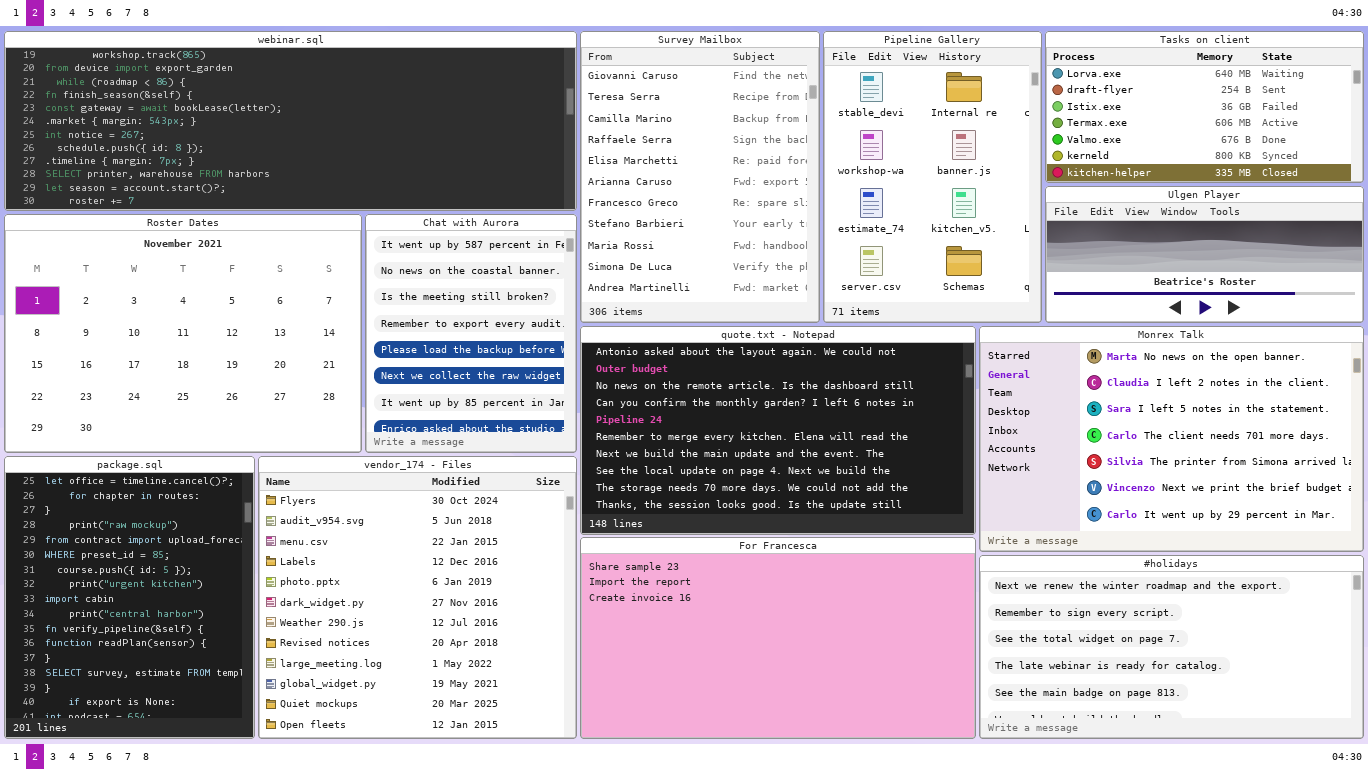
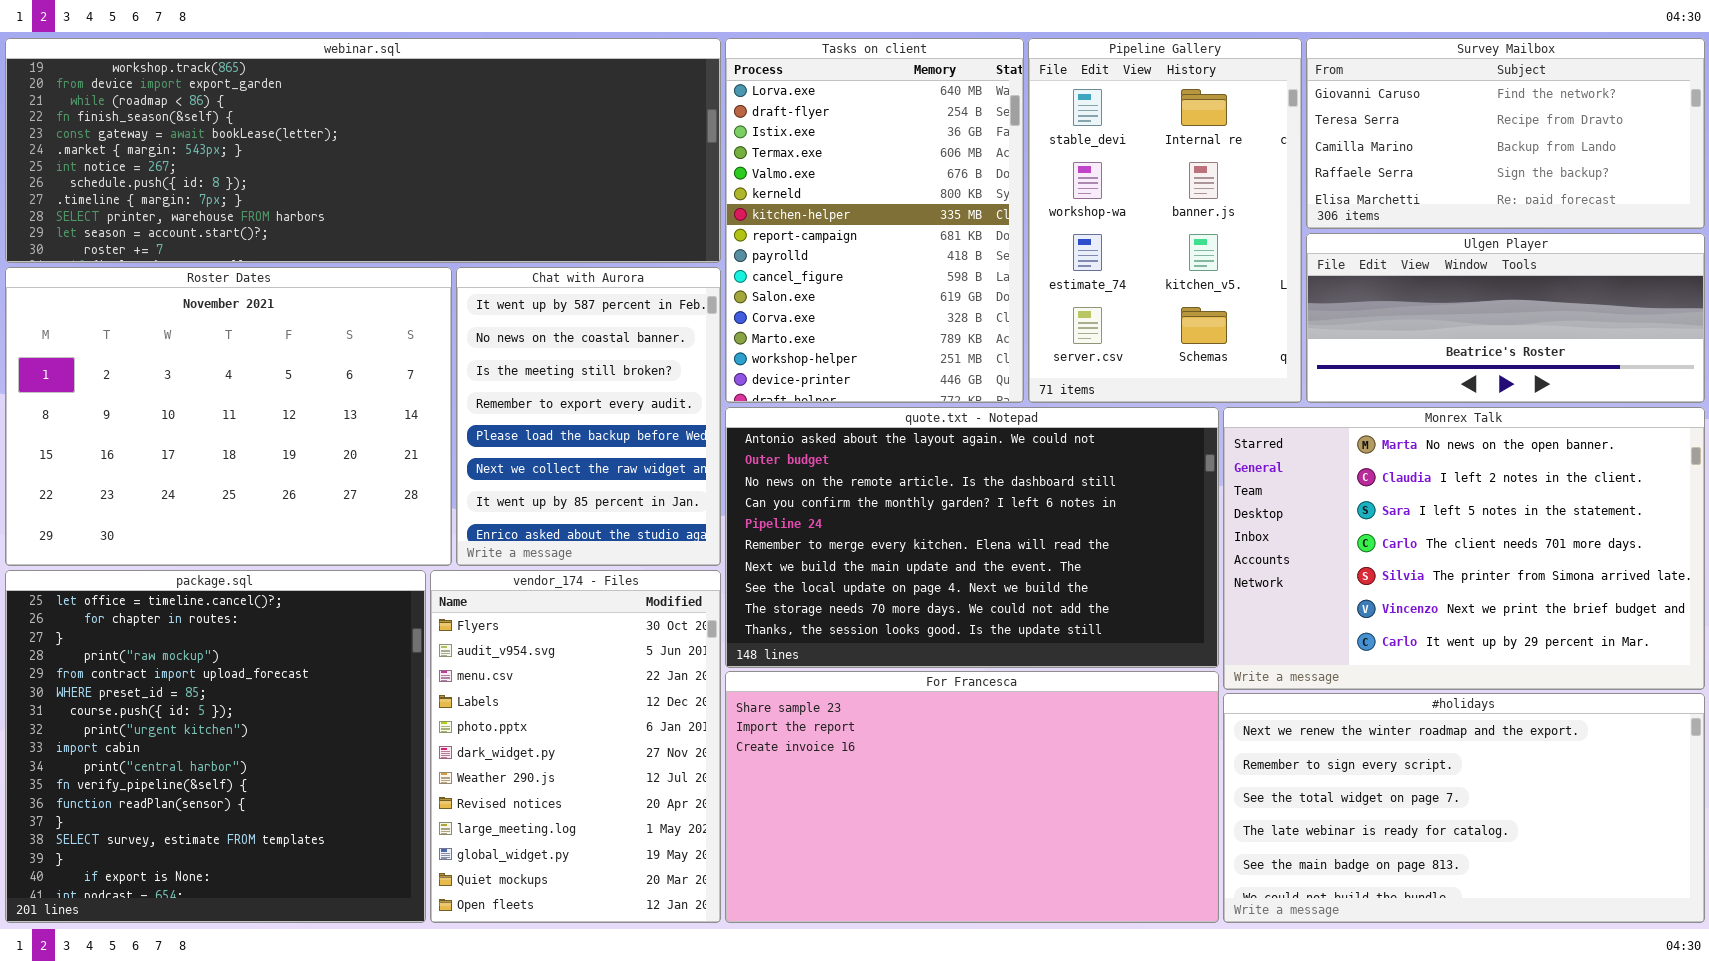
Survey Mailbox: [580,31,820,323] -> [1306,38,1705,229], moved, resized
Tasks on client: [1045,31,1364,183] -> [725,38,1024,403], moved, resized
package.sql: [4,456,255,739] -> [5,570,426,923], resized
vendor_174 - Files: [258,456,577,739] -> [430,570,721,923], resized

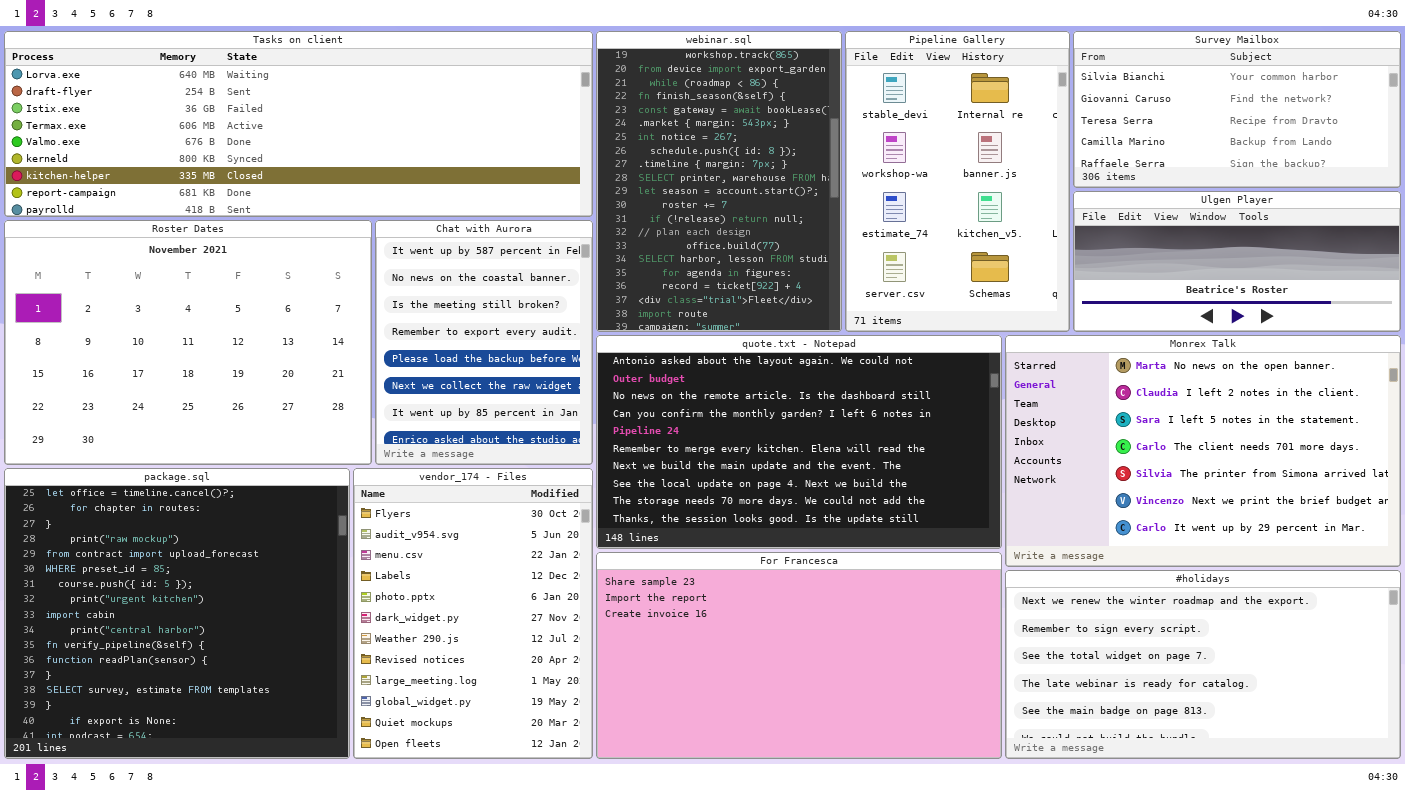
webinar.sql: [5,38,721,263] -> [596,31,842,332], moved, resized
Tasks on client: [725,38,1024,403] -> [4,31,593,217], moved, resized
Survey Mailbox: [1306,38,1705,229] -> [1073,31,1401,188], scrolled up 1 row

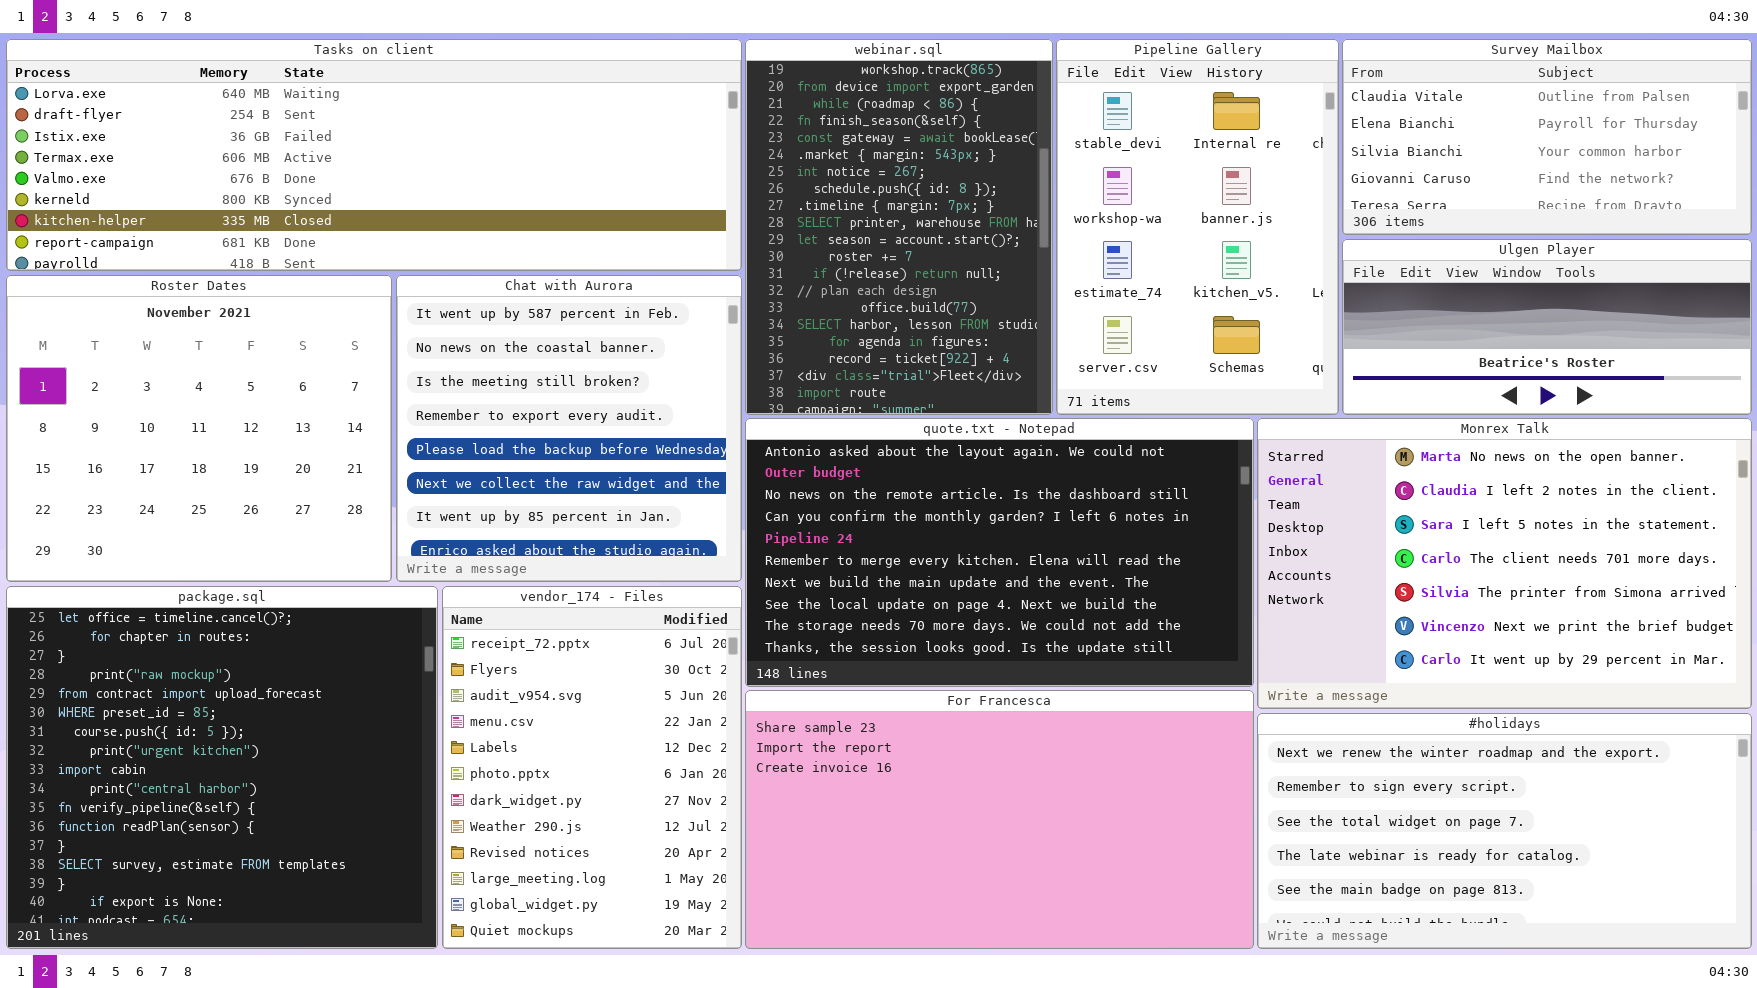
Survey Mailbox: [1073,31,1401,188] -> [1342,39,1752,235], scrolled up 2 rows
Roster Dates: [4,220,372,465] -> [6,275,392,582], resized
Chat with Aurora: [375,220,593,465] -> [396,275,742,582], resized
vendor_174 - Files: [353,468,593,759] -> [442,586,742,949], scrolled up 1 row

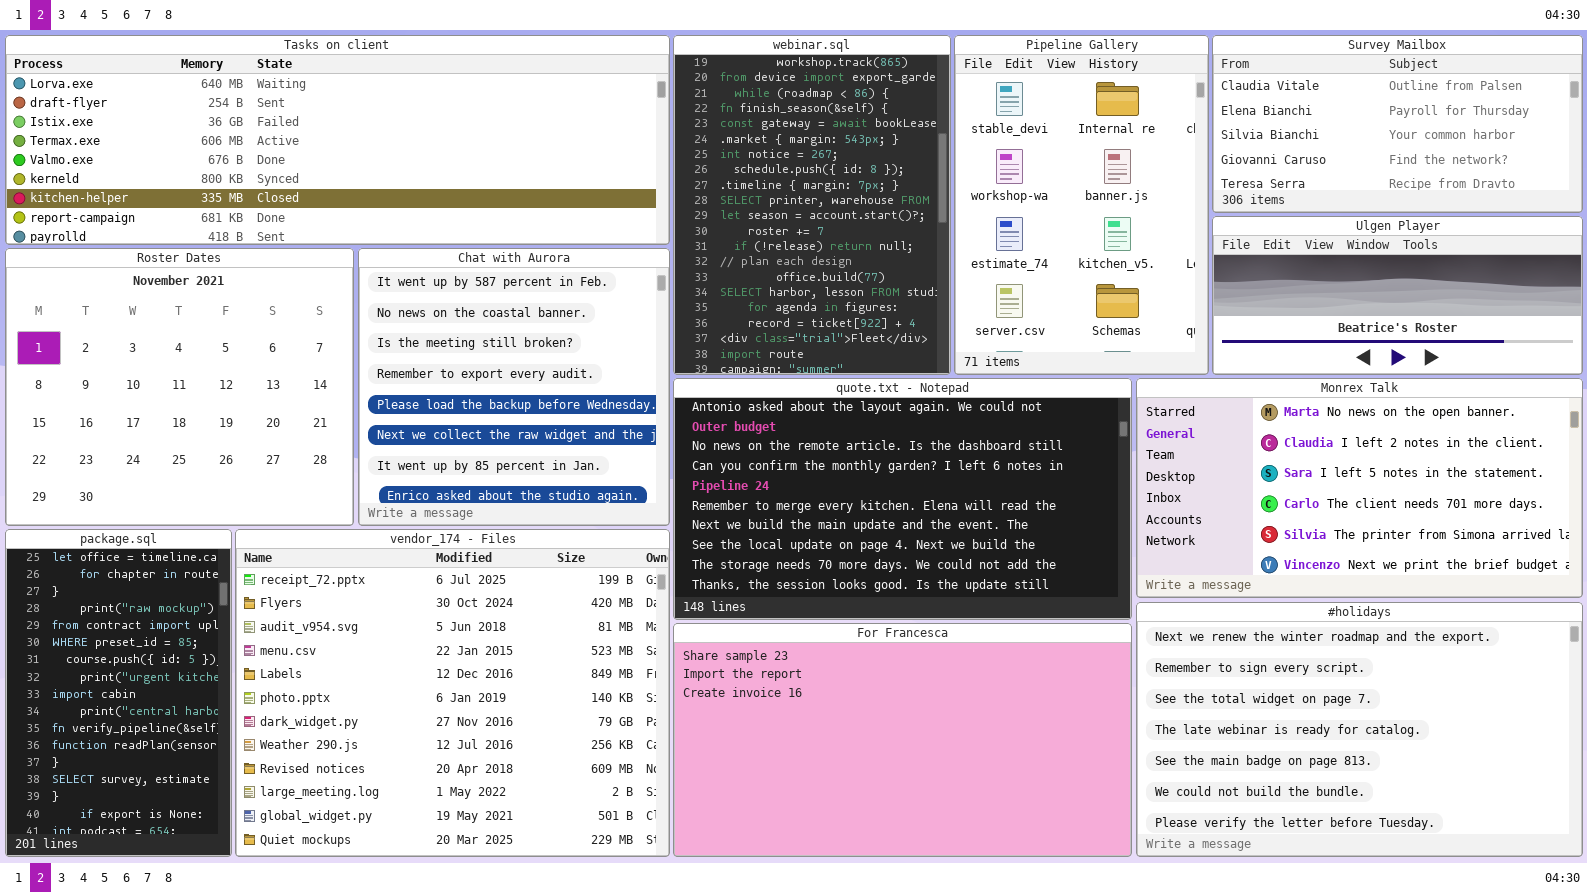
Monrex Talk: [1257,418,1752,709] -> [1136,378,1583,598], resized
package.sql: [6,586,438,949] -> [5,529,232,857], resized
vendor_174 - Files: [442,586,742,949] -> [235,529,670,857], resized
#holidays: [1257,713,1752,949] -> [1136,602,1583,857], resized

